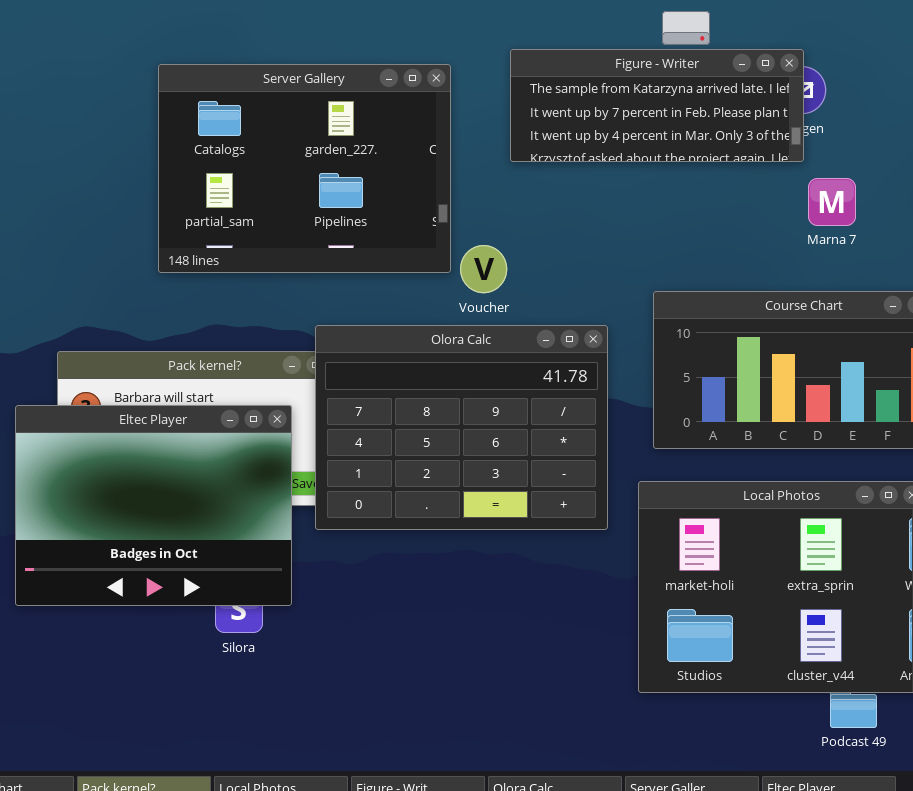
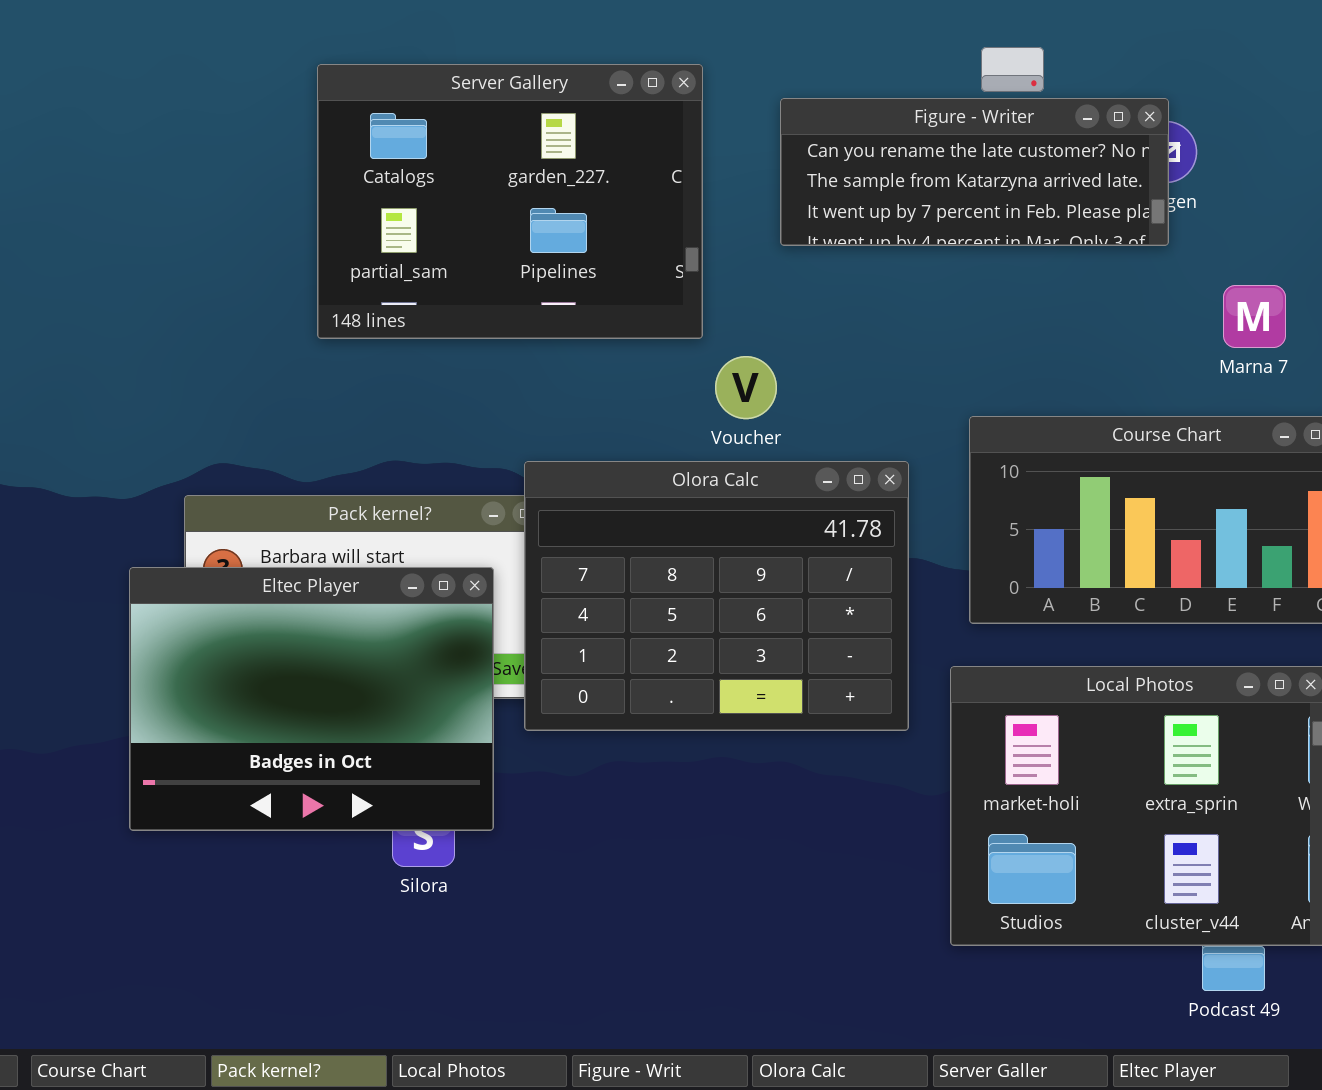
Figure - Writer: [510,49,804,162] -> [780,98,1169,246], scrolled up 1 row
Server Gallery: [158,64,451,273] -> [317,64,703,339], moved
Marna 7: [808,178,856,226] -> [1223,285,1286,348], moved

